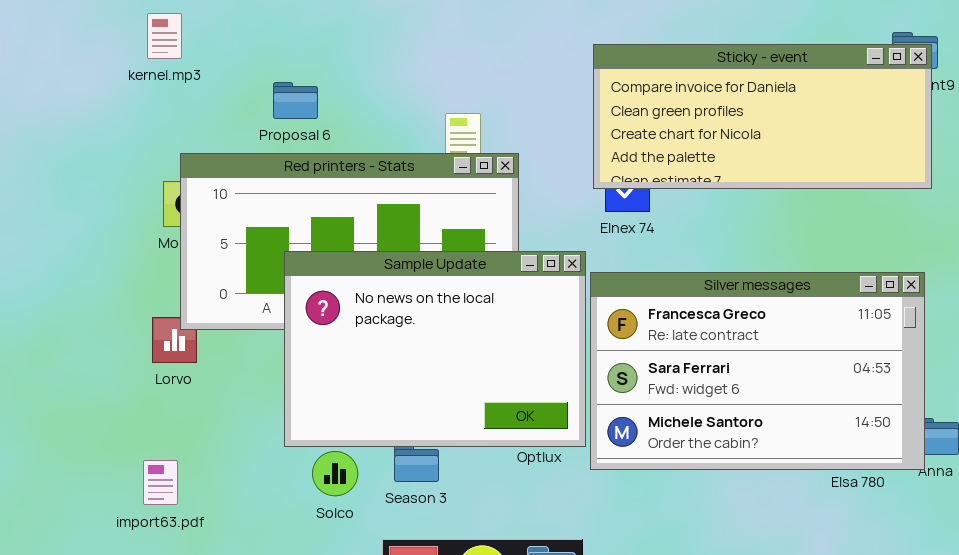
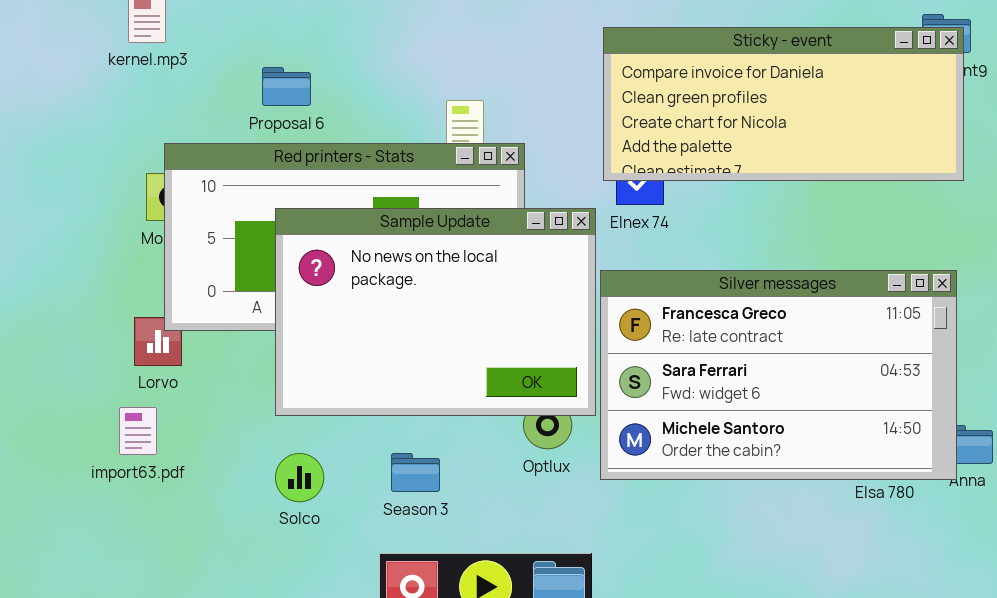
Sample Update: [284,251,586,447] -> [275,208,596,416], moved
Solco: [312,451,358,496] -> [275,453,324,502], moved
import63.pdf: [143,460,178,505] -> [119,407,157,455], moved

